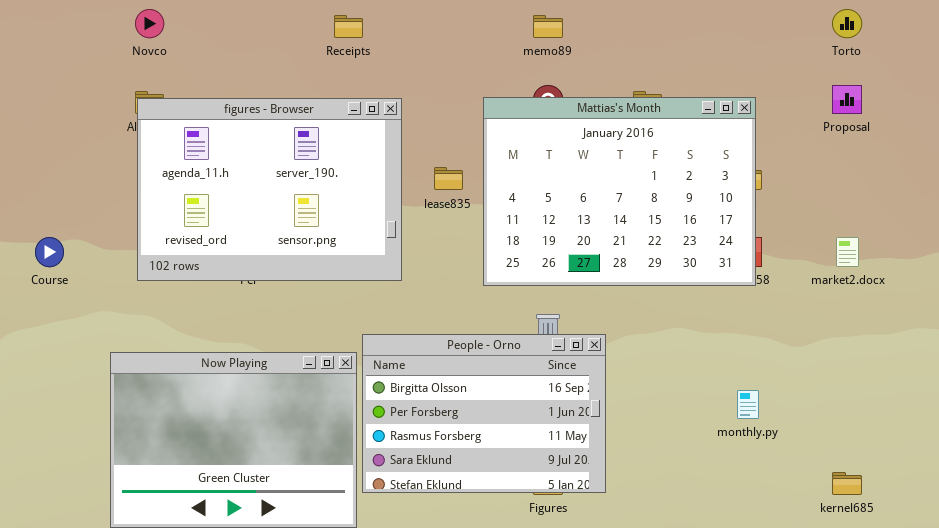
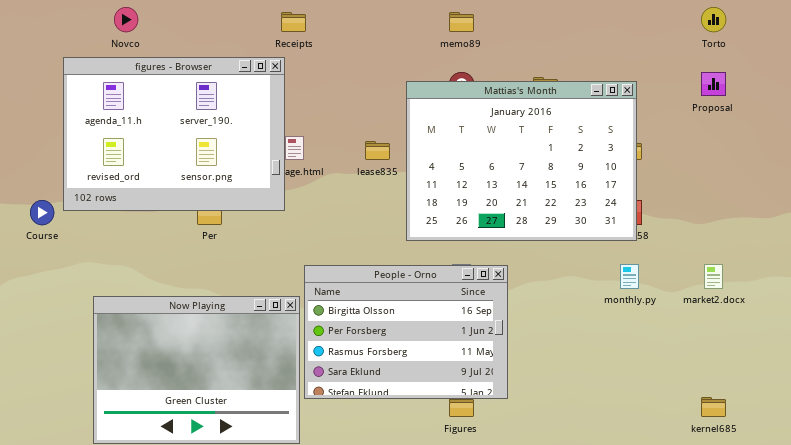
figures - Browser: [137,98,402,281] -> [63,57,285,211], moved
market2.docx: [836,237,859,267] -> [704,264,723,289], moved
People - Orno: [362,334,606,493] -> [304,265,508,399], moved
monthly.py: [737,390,759,419] -> [620,264,639,289], moved

